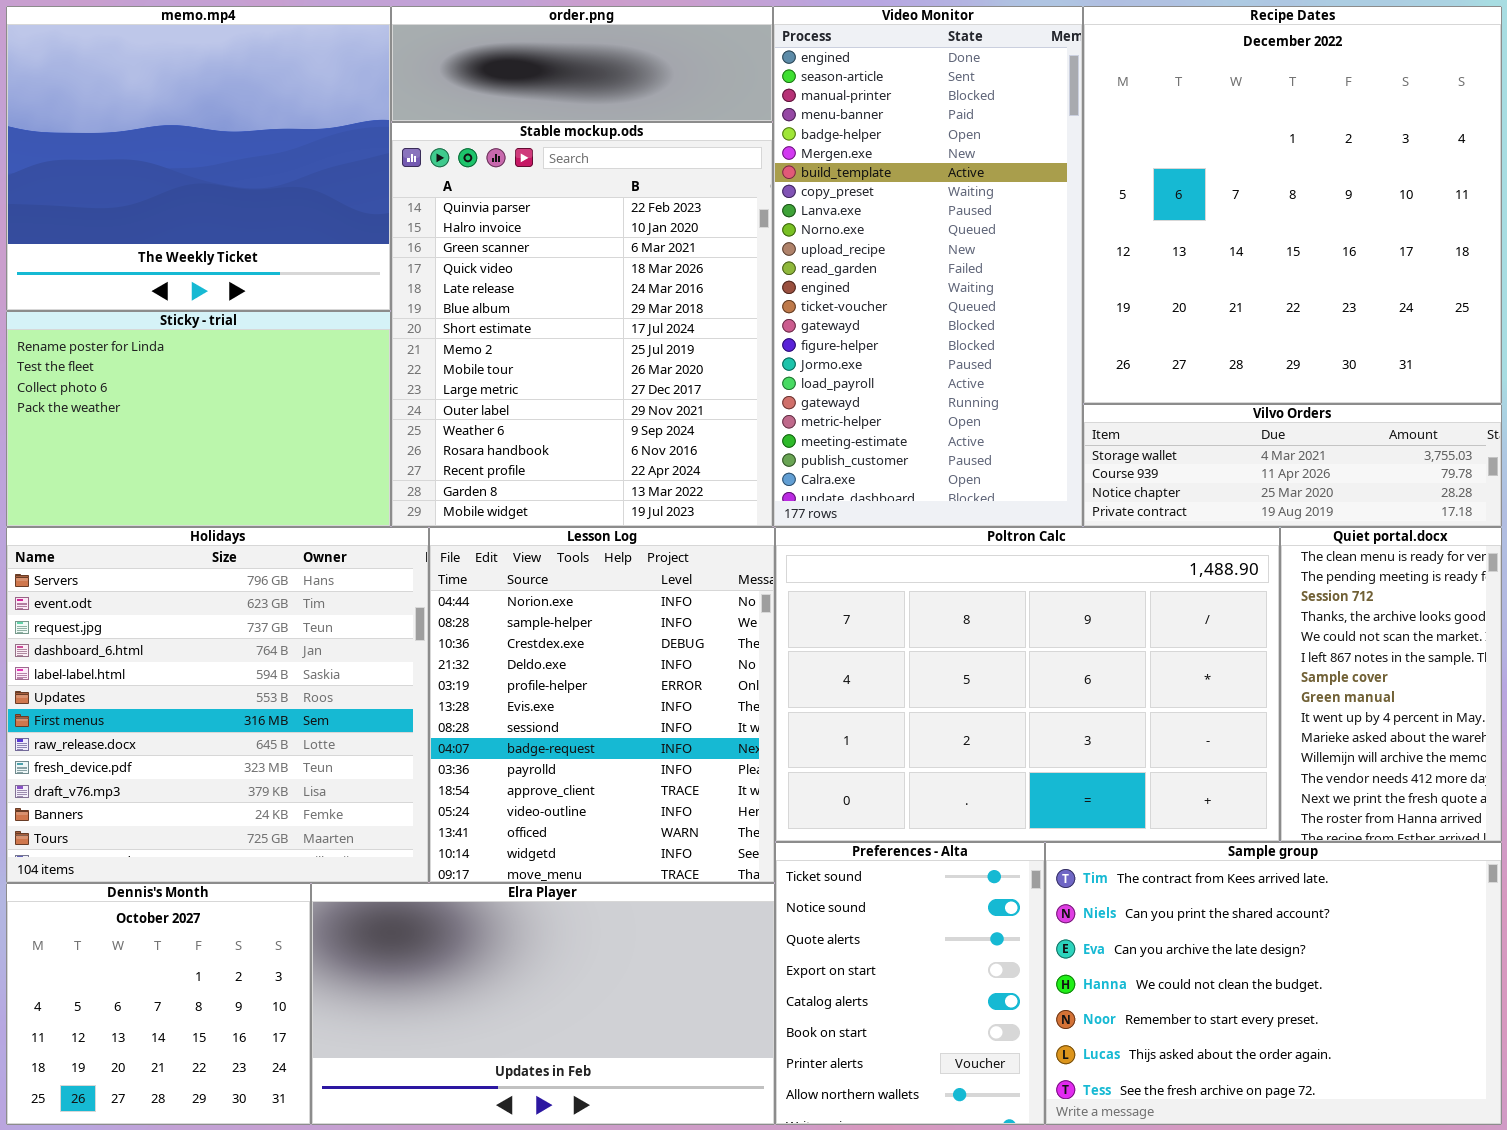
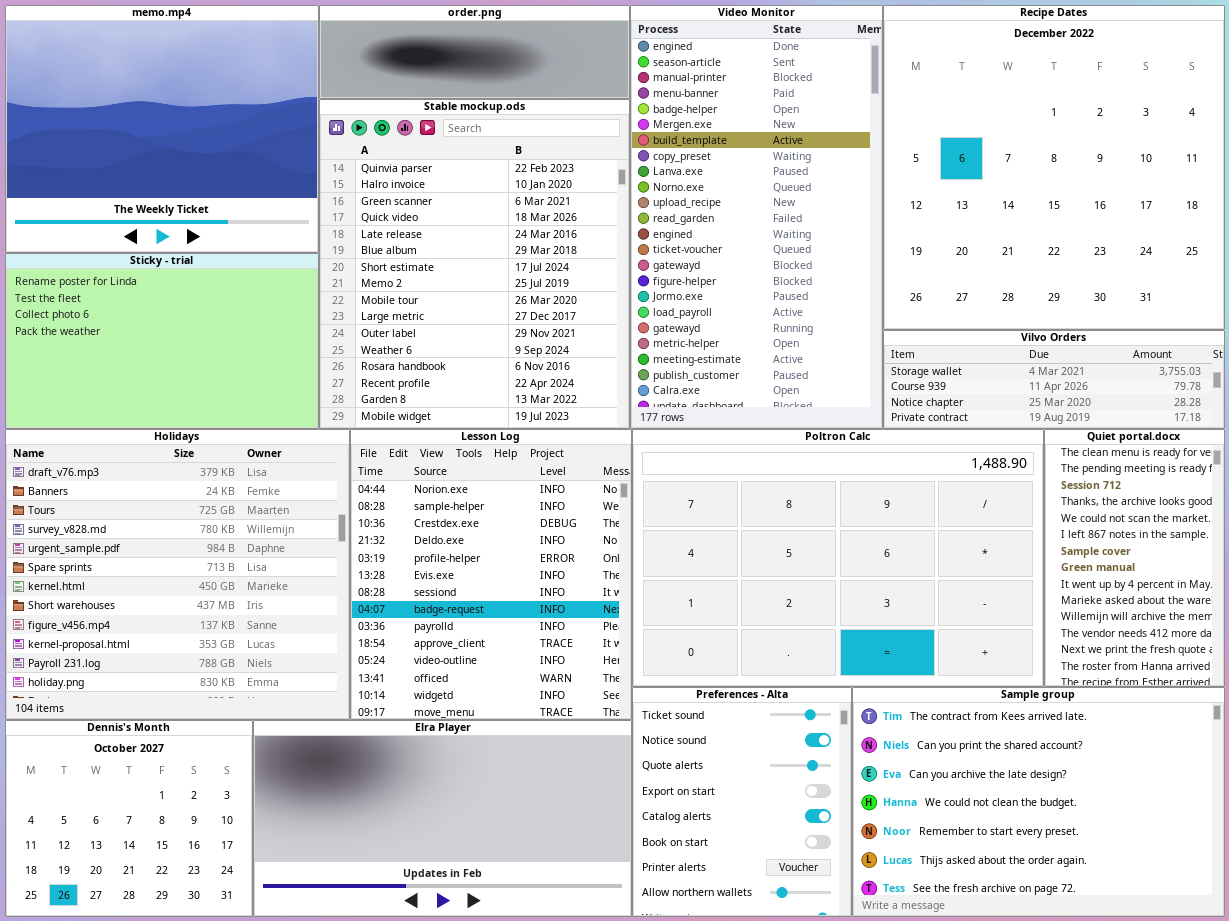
Holidays: [6,527,429,883] -> [5,429,350,720], scrolled down 9 rows

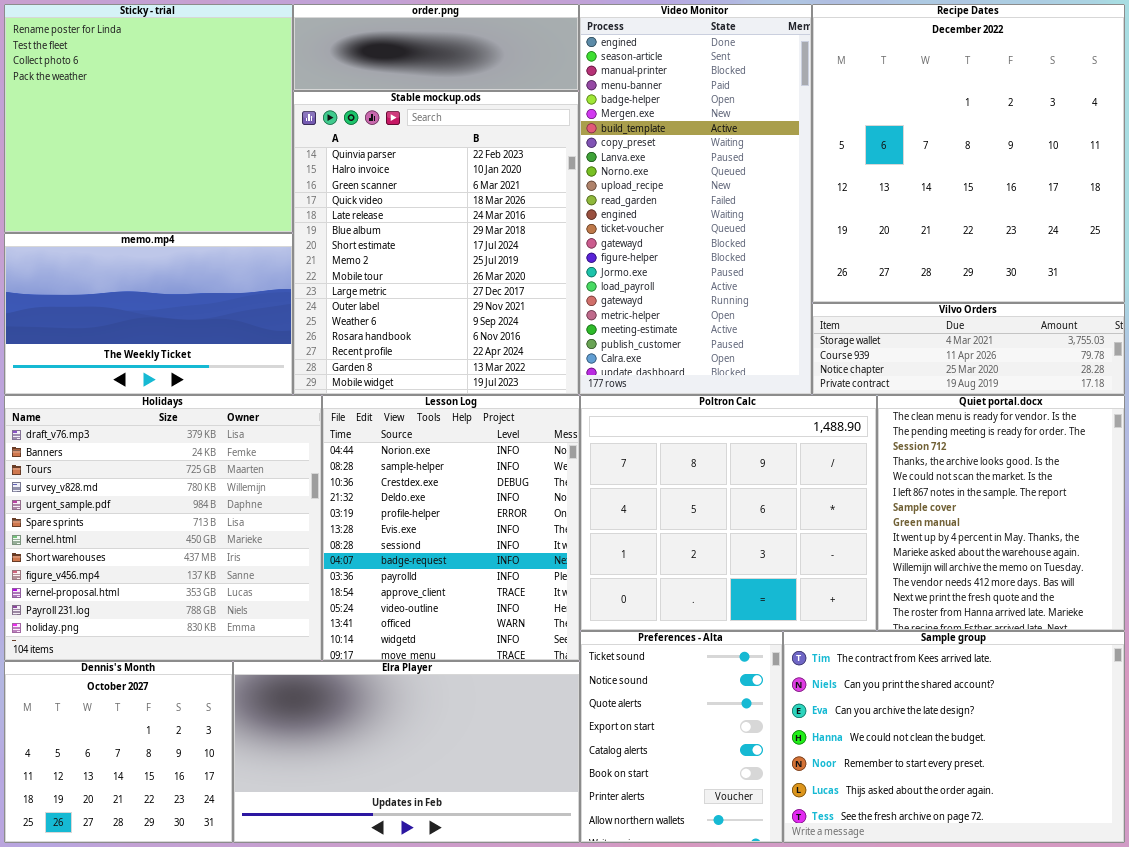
memo.mp4: [5,5,319,253] -> [4,233,293,395], moved, resized
Sticky - trial: [5,253,319,429] -> [4,4,293,233], moved, resized
Poltron Calc: [632,429,1044,687] -> [580,395,877,631], resized
Quiet portal.docx: [1044,429,1225,687] -> [877,395,1125,631], resized

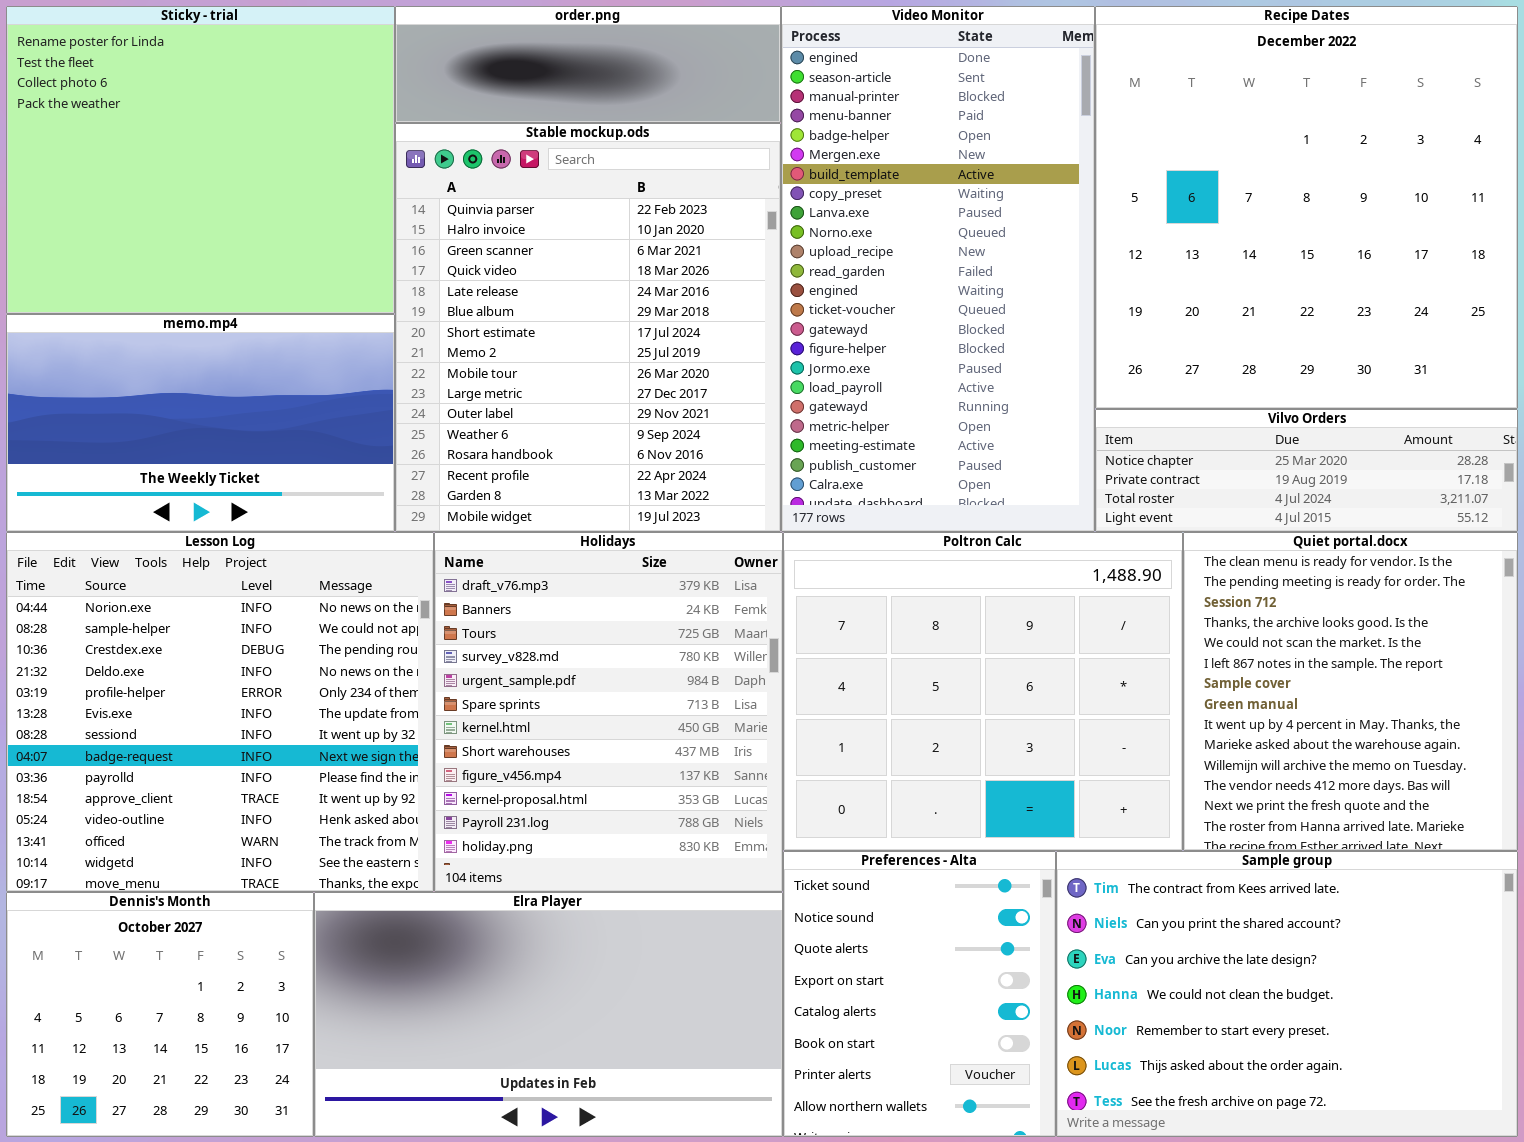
Vilvo Orders: [812,303,1125,395] -> [1095,409,1518,532], scrolled down 2 rows
Holidays: [4,395,322,661] -> [434,532,783,892], moved, resized
Lesson Log: [322,395,580,661] -> [6,532,434,892], moved, resized

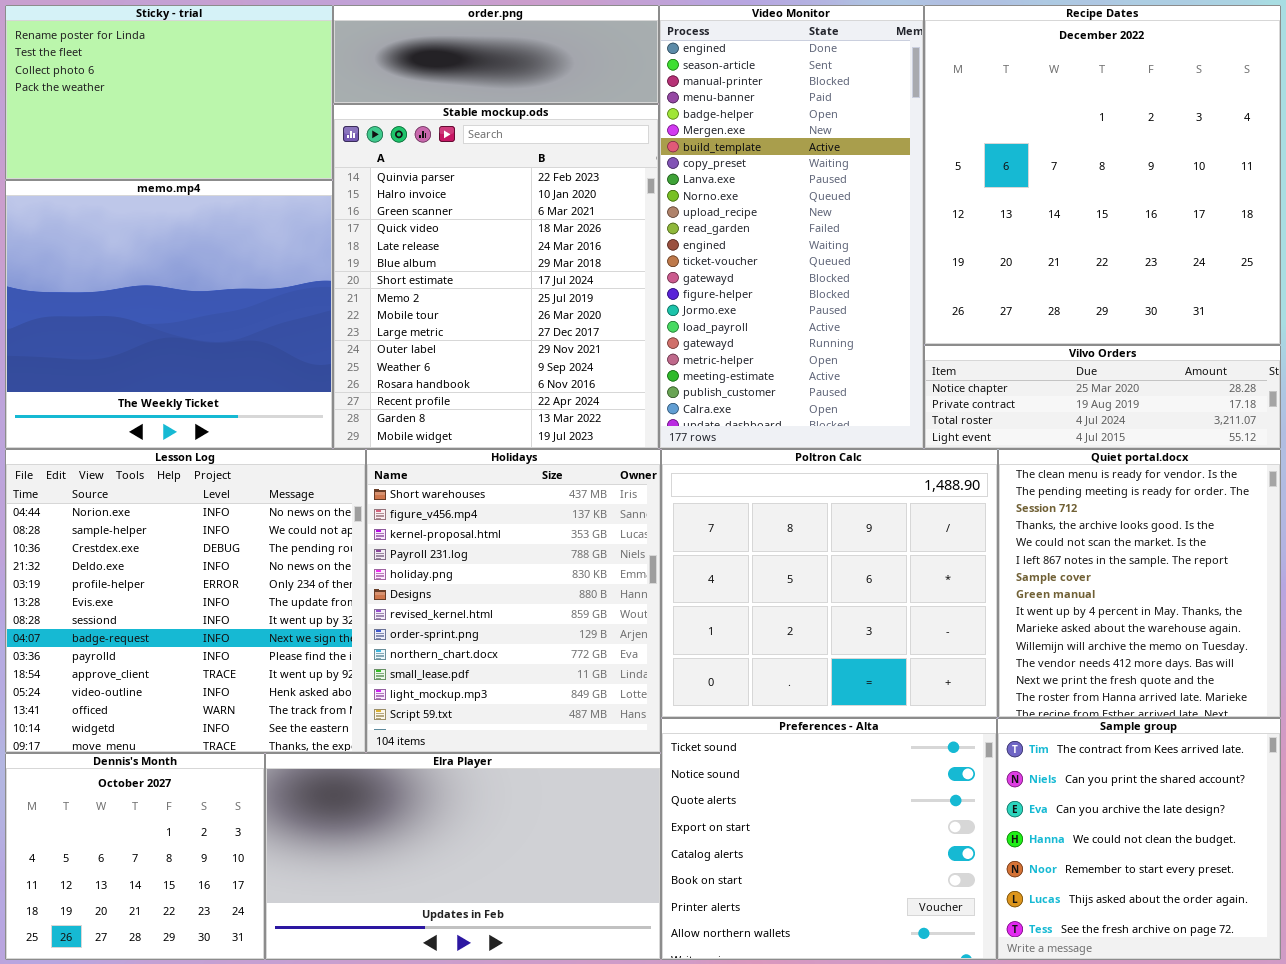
Sticky - trial: [6,6,395,314] -> [5,5,333,180], resized
memo.mp4: [6,314,395,532] -> [5,180,333,449], resized
Holidays: [434,532,783,892] -> [366,449,661,753], scrolled down 7 rows
Preferences - Alta: [783,851,1056,1137] -> [661,718,997,960], resized
Sample group: [1056,851,1518,1137] -> [997,718,1281,960], resized

